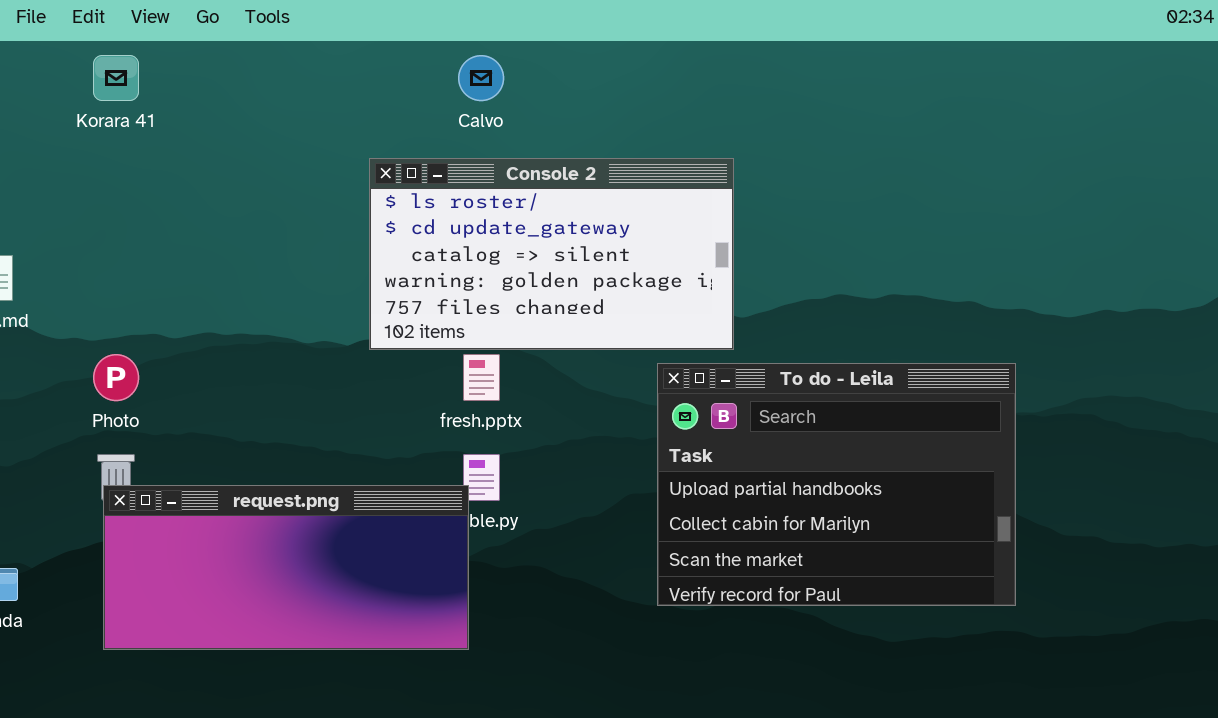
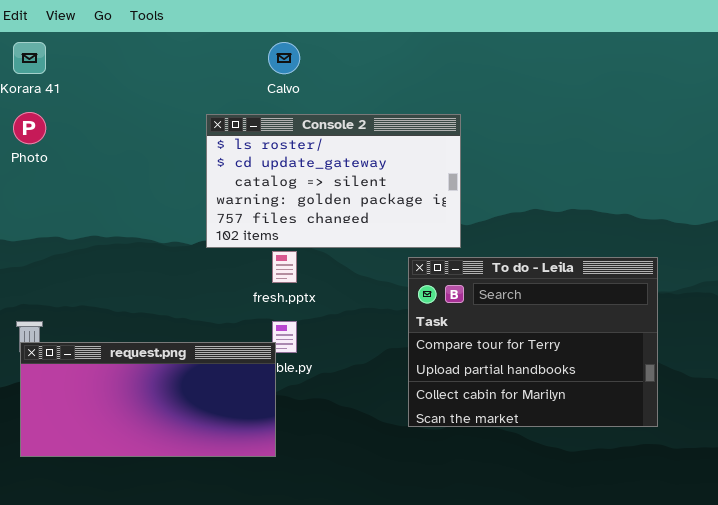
Photo: [93,354,139,401] -> [13,112,46,144], moved
To do - Leila: [657,363,1016,606] -> [408,257,658,427], scrolled up 1 row

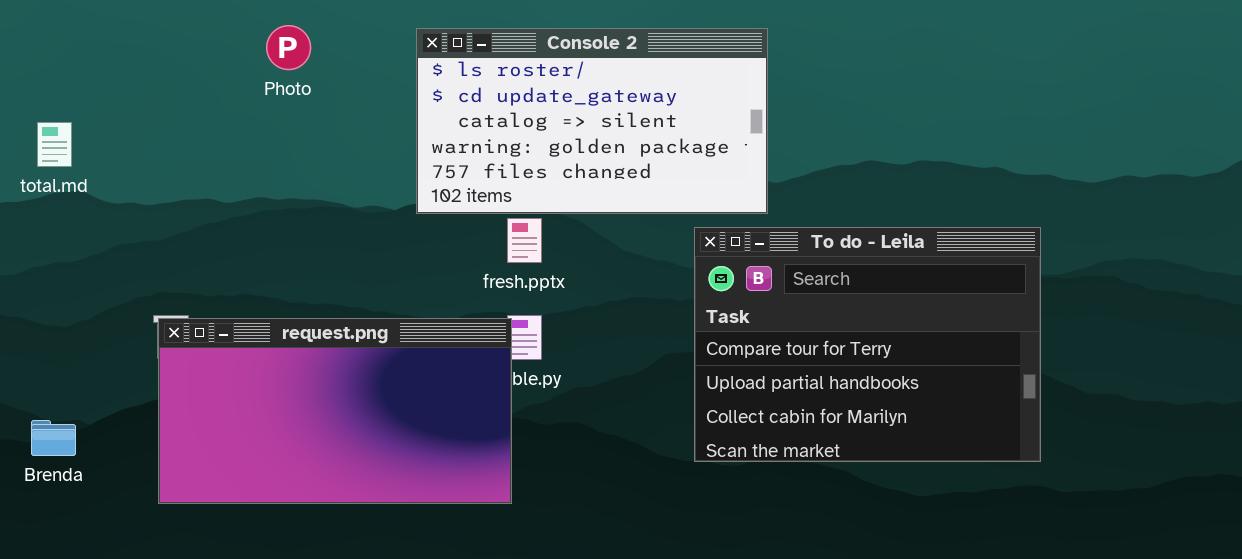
Photo: [13,112,46,144] -> [266,25,311,70], moved
request.png: [20,342,276,457] -> [158,318,512,504], resized

